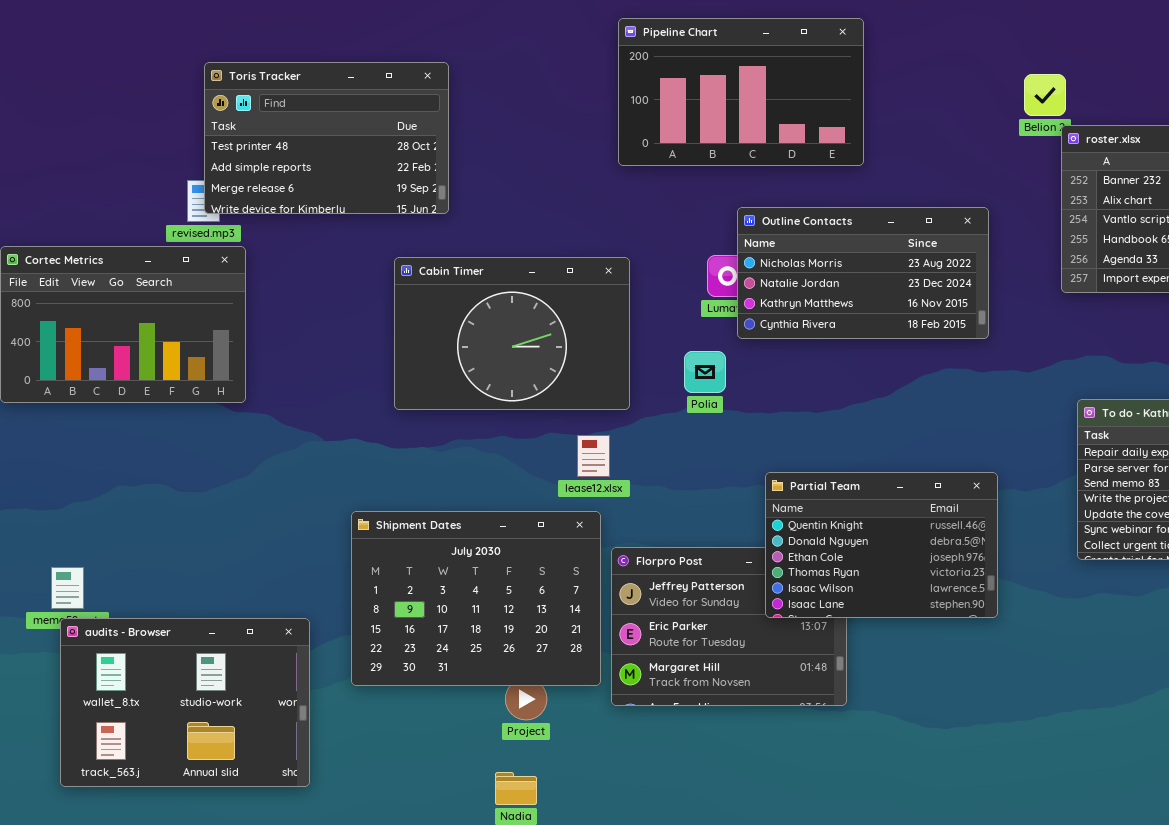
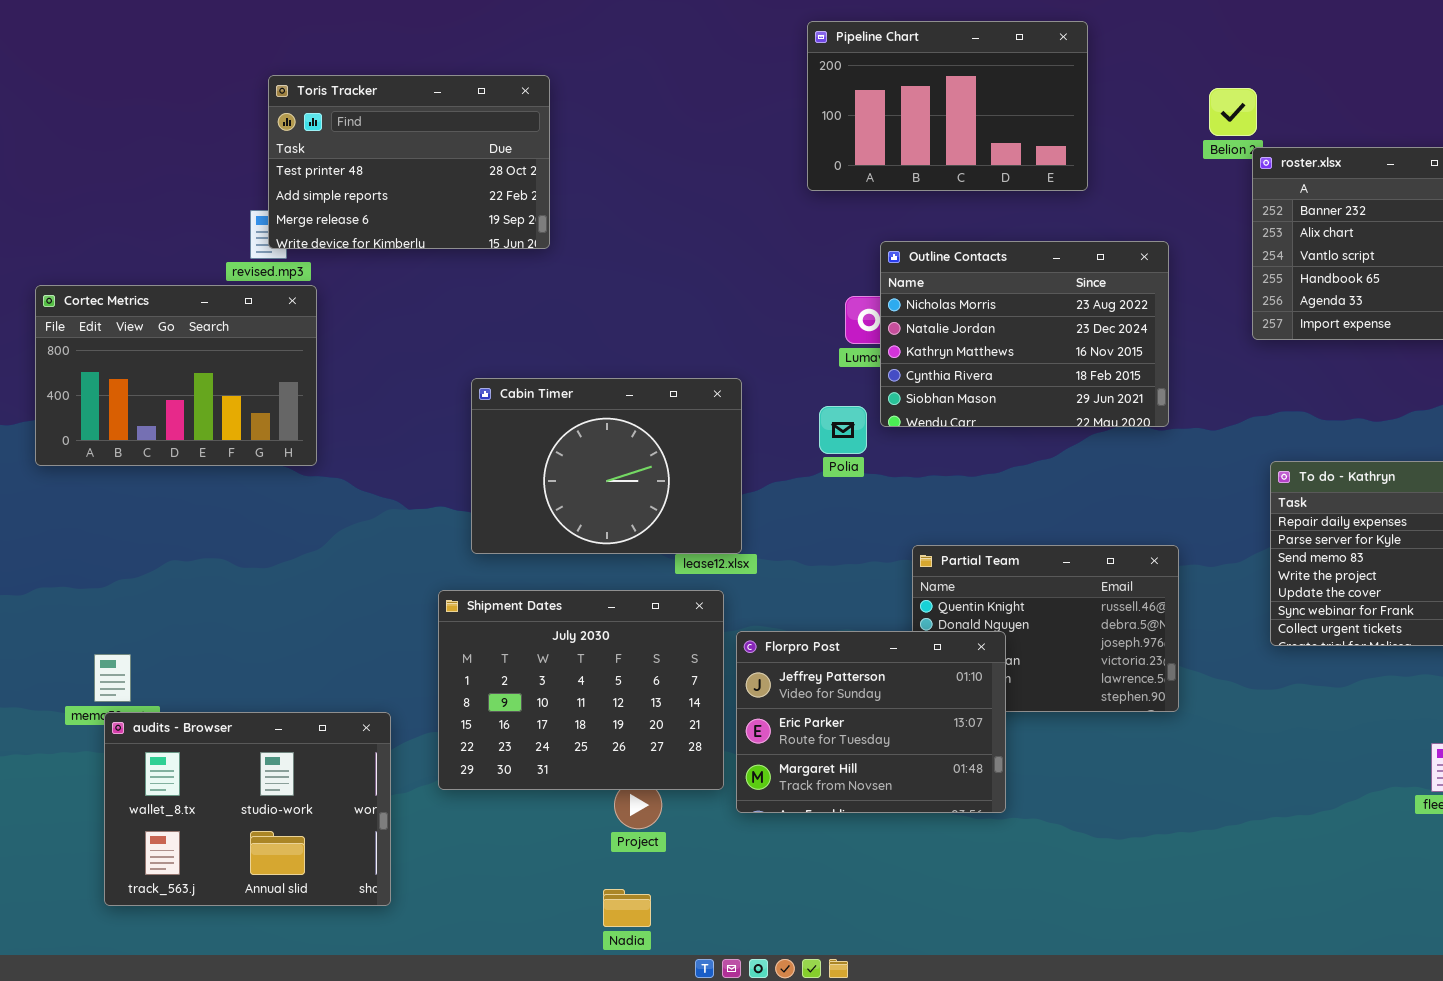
Pipeline Chart: [618,18,864,166] -> [807,21,1088,191], moved
Outline Contacts: [737,207,989,339] -> [880,241,1169,427], resized
Cabin Timer: [394,257,630,410] -> [471,378,742,554], moved
Florpro Post: [611,547,847,706] -> [736,631,1006,813], raised

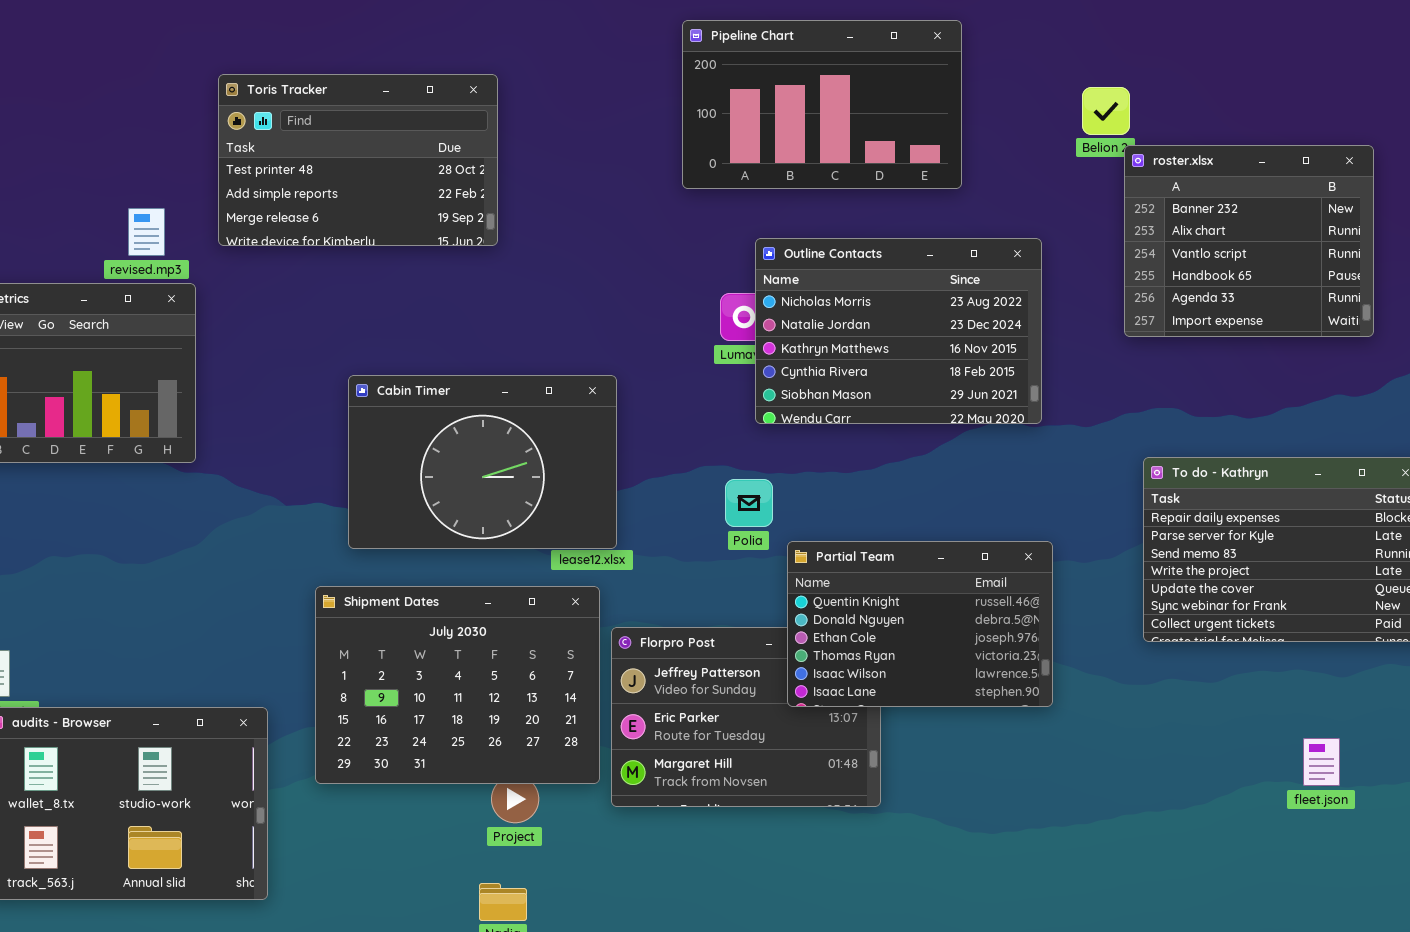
Toris Tracker: [268,75,550,249] -> [218,74,498,246], moved
Polia: [819,406,867,454] -> [725,479,773,527], moved
Partial Team: [912,545,1179,712] -> [787,541,1053,707], raised

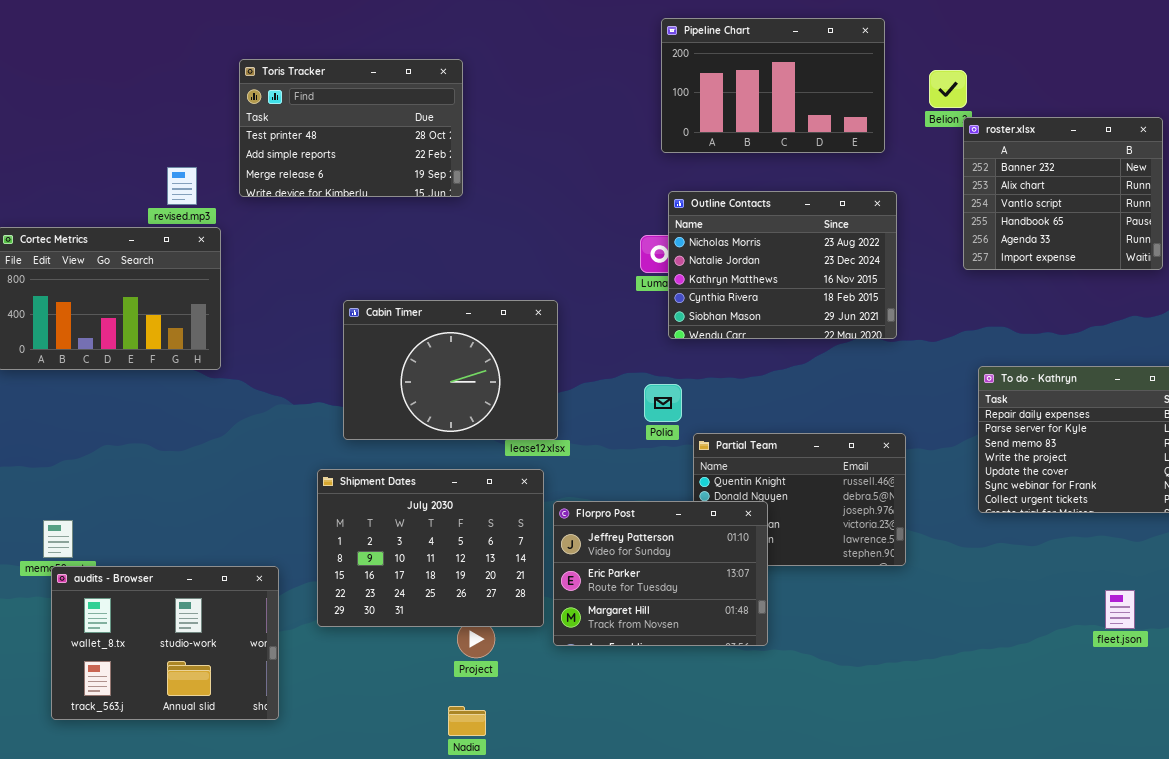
Pipeline Chart: [682,20,962,189] -> [661,18,885,153], moved
Florpro Post: [611,627,881,807] -> [553,501,768,646], raised

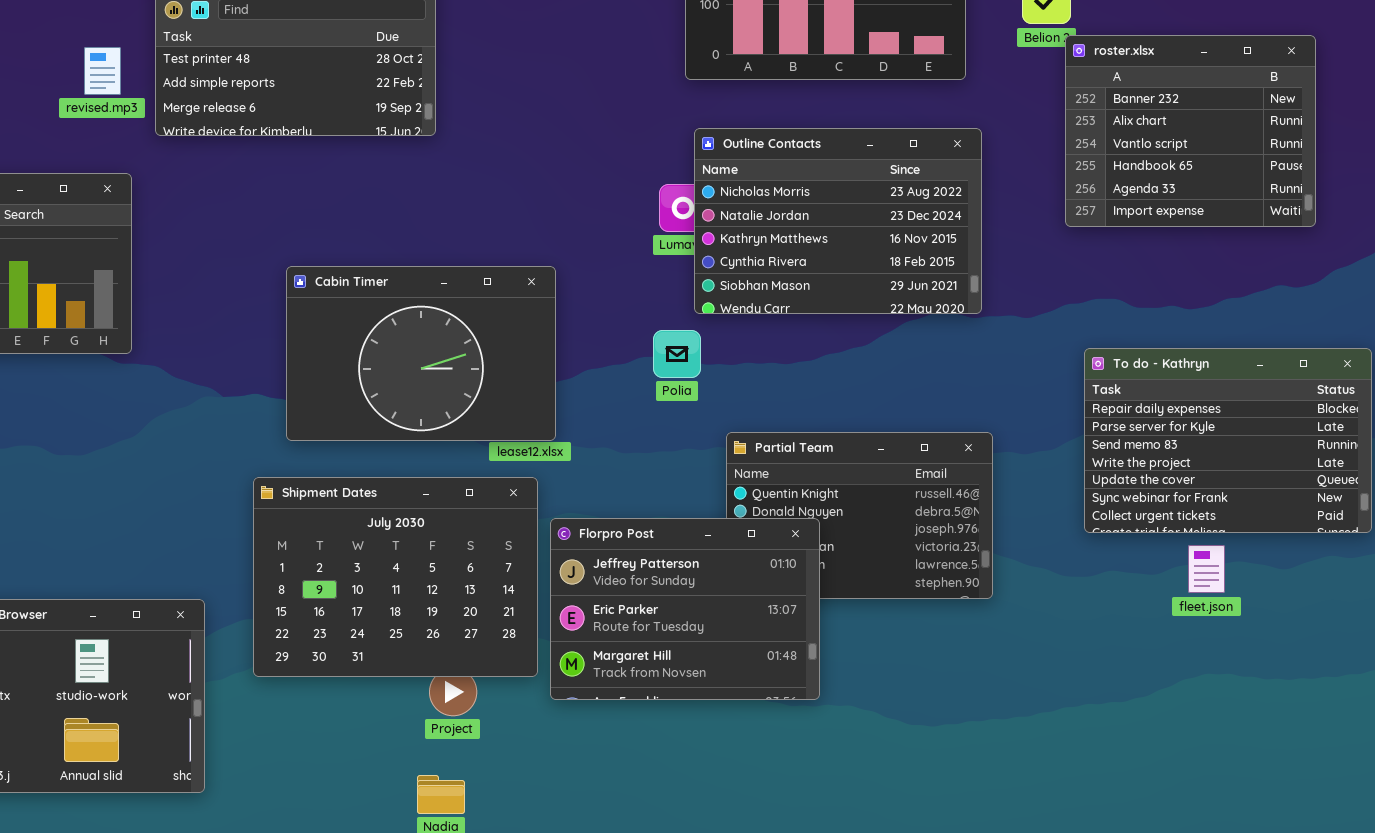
revised.mp3: [167,167,197,205] -> [84,47,121,95], moved
Polia: [644,384,682,422] -> [653,330,701,378], moved
fleet.json: [1105,590,1135,629] -> [1188,545,1225,593], moved

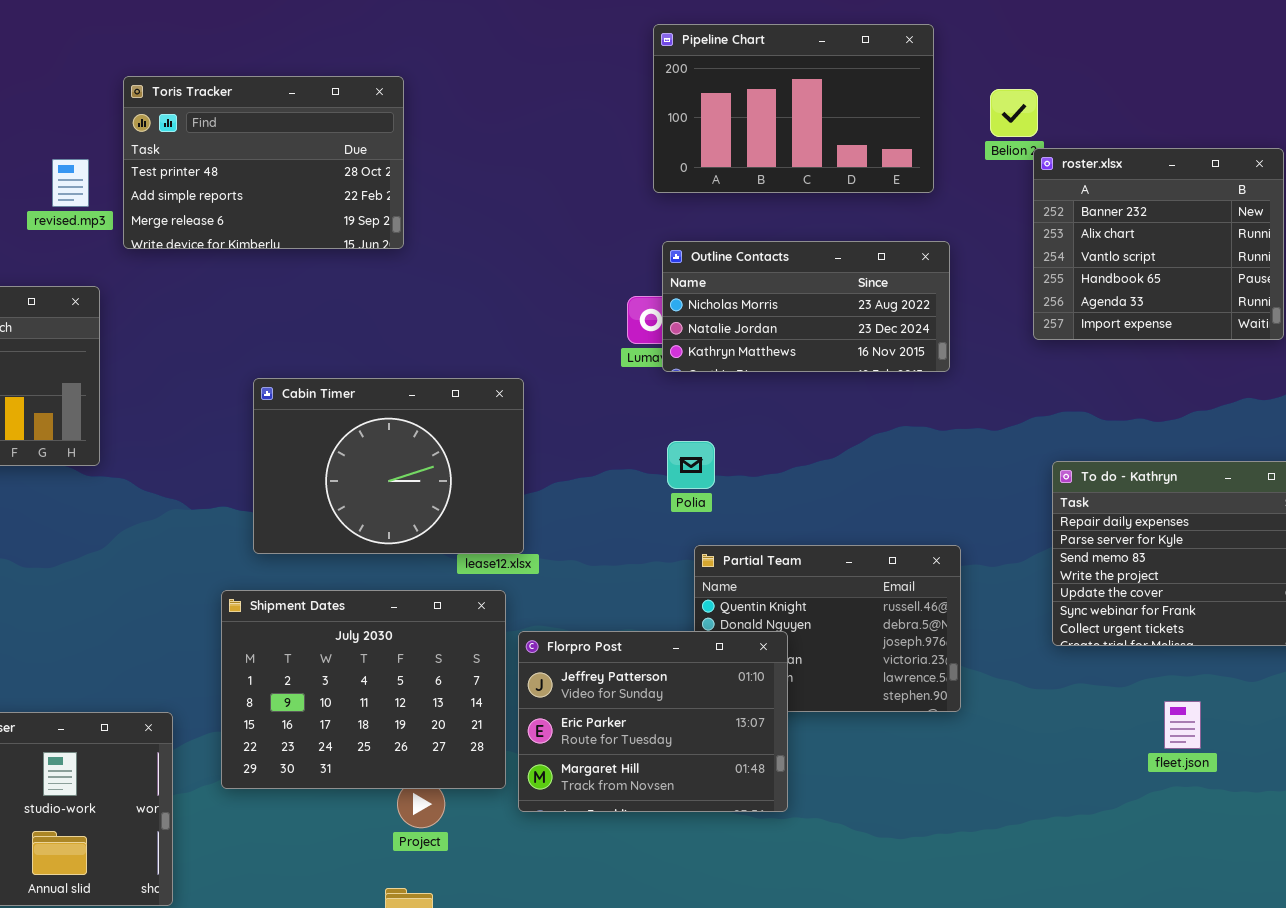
Outline Contacts: [694,128,982,314] -> [662,241,950,372], resized
Polia: [653,330,701,378] -> [667,441,715,489], moved
fleet.json: [1188,545,1225,593] -> [1164,701,1201,749], moved

